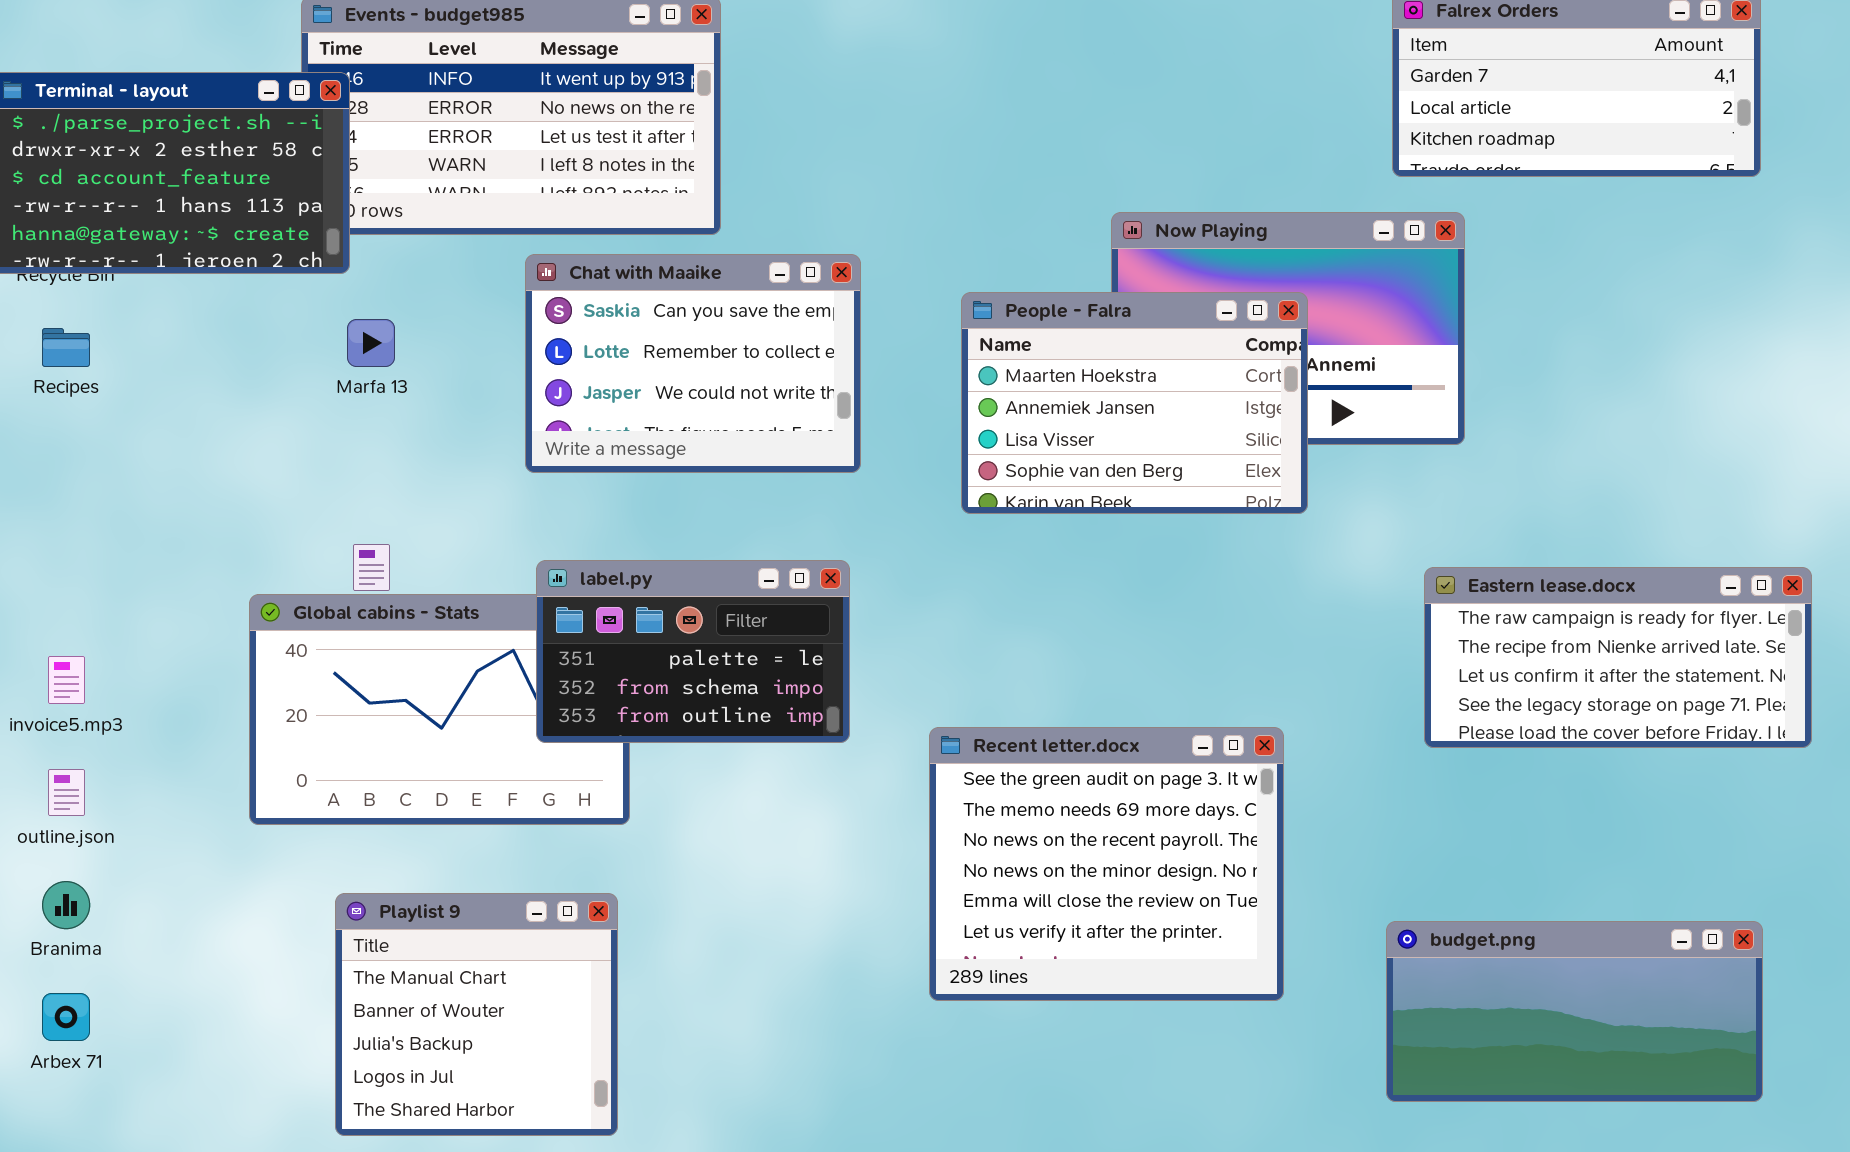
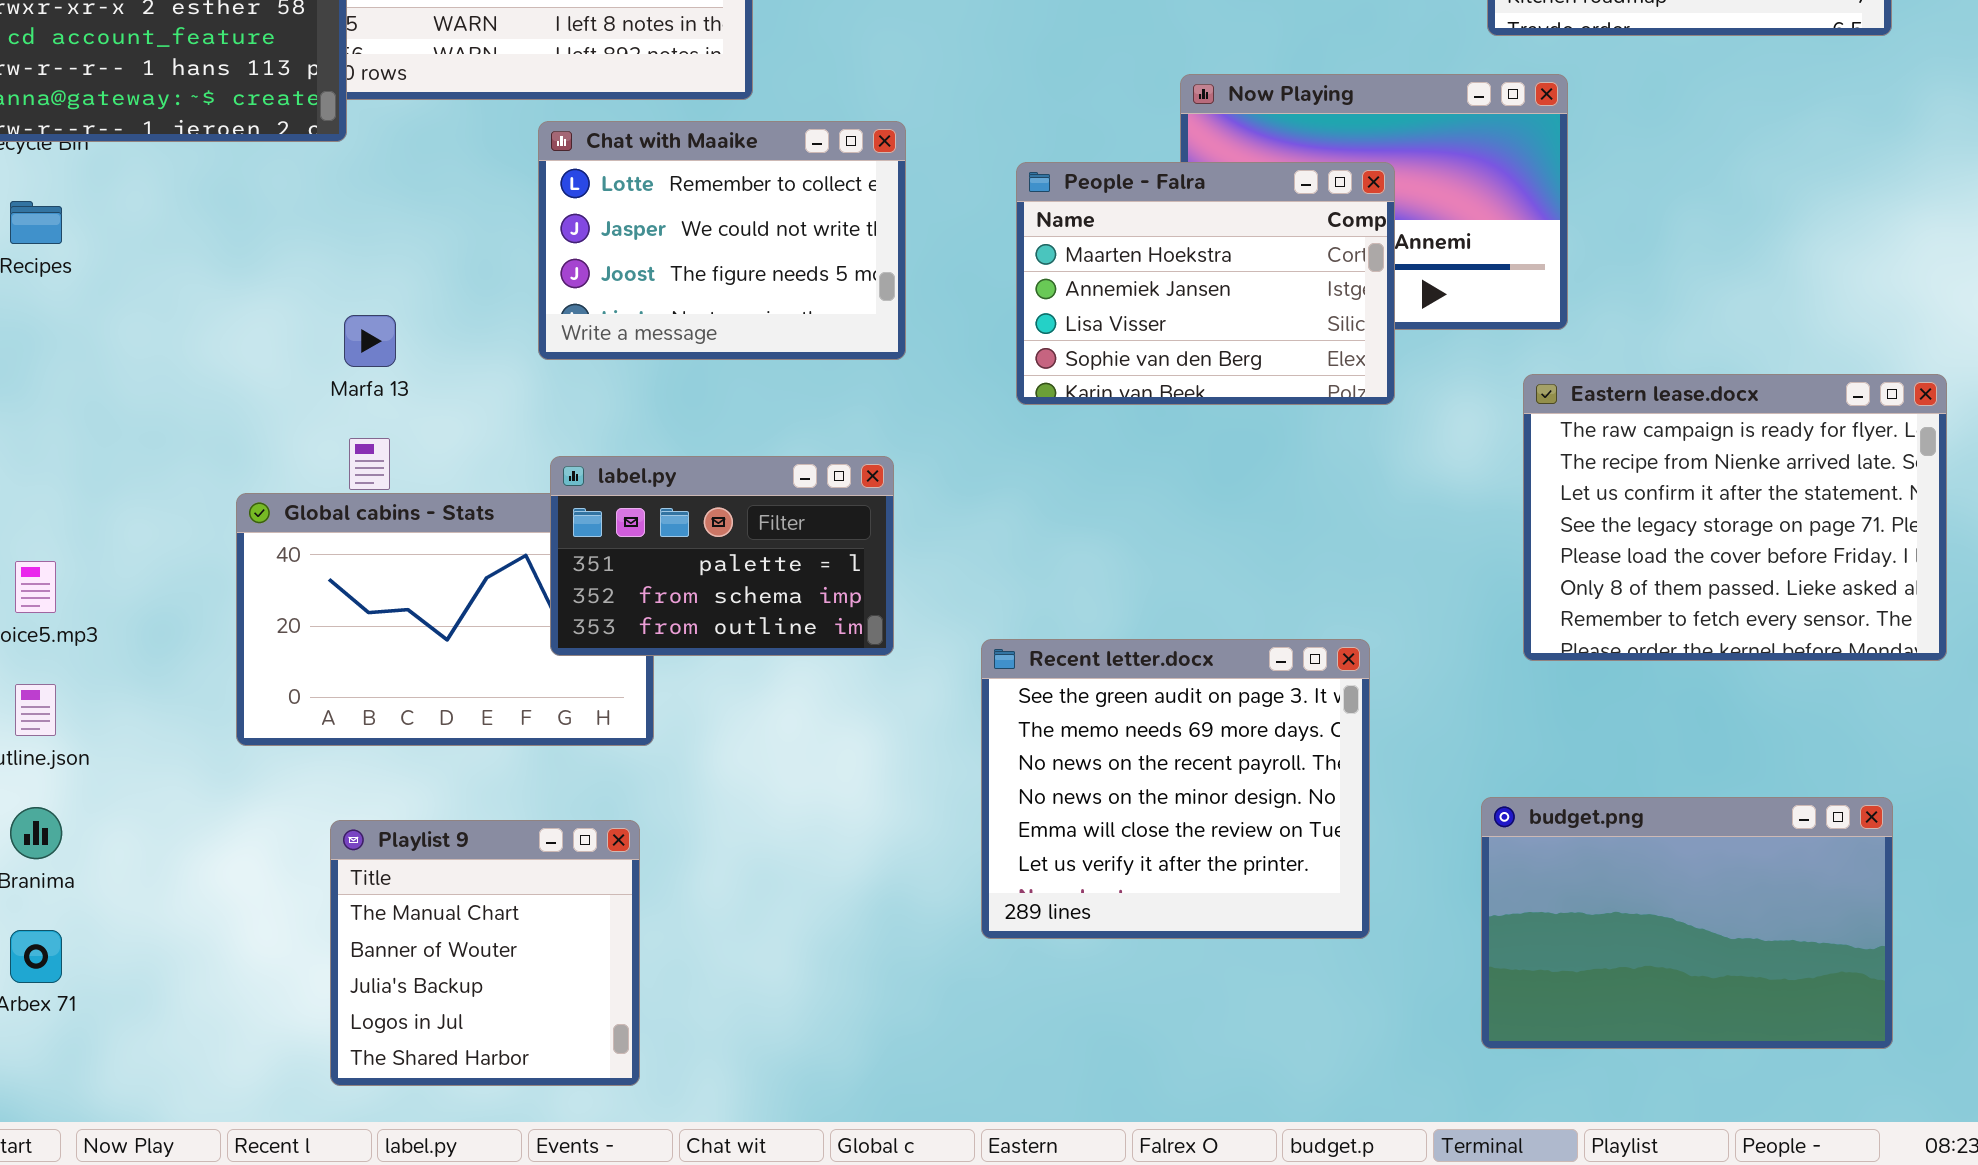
Chat with Maaike: [525,254,861,473] -> [538,121,906,360], scrolled down 1 row
Marfa 13: [347,319,395,367] -> [344,315,396,367], moved
Eastern lease.docx: [1424,567,1812,748] -> [1523,374,1947,661], resized
budget.png: [1386,921,1763,1102] -> [1481,797,1893,1049], resized

